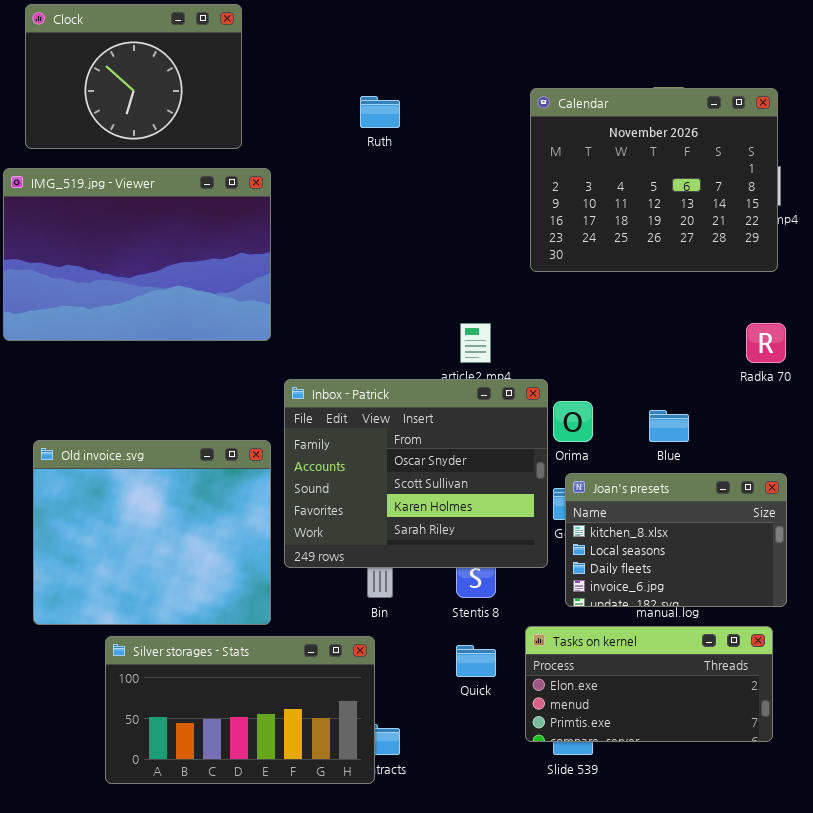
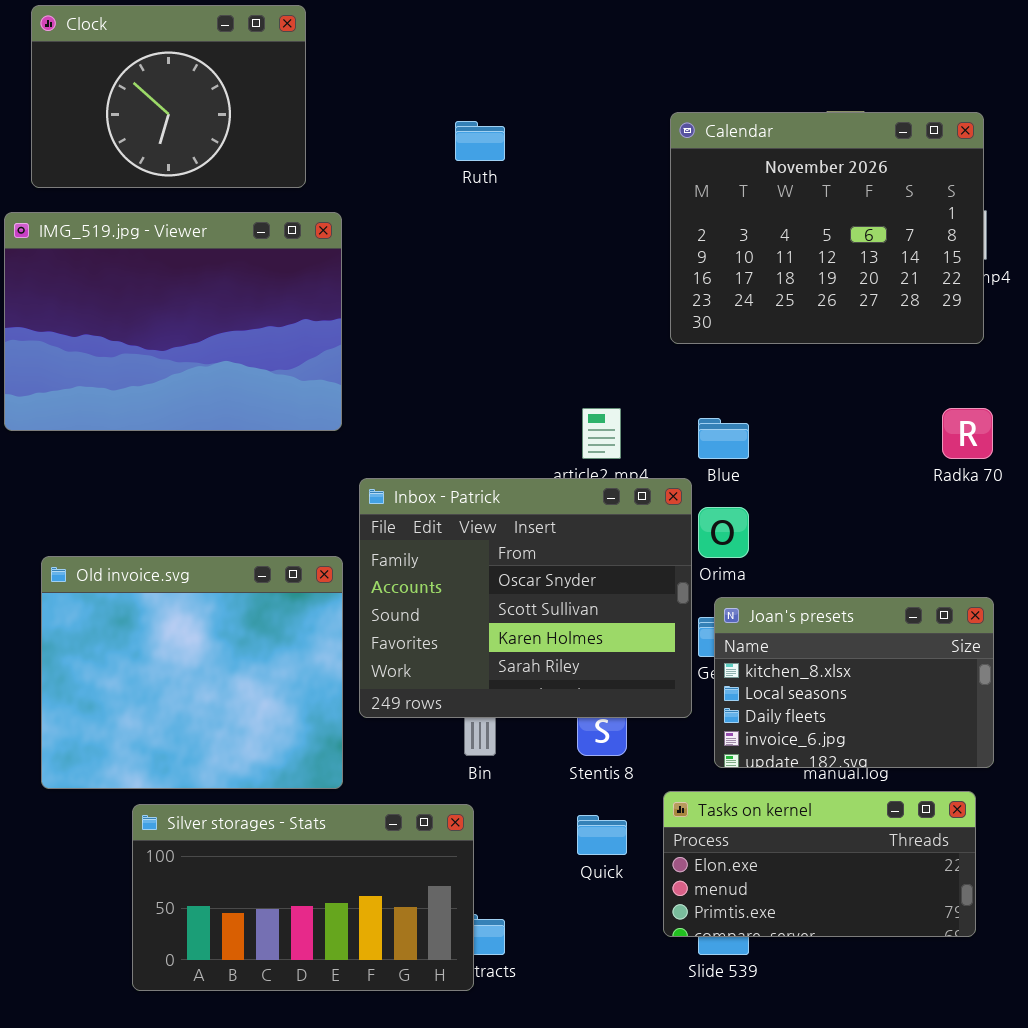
Blue: [649,410,689,442] -> [698,418,749,459], moved

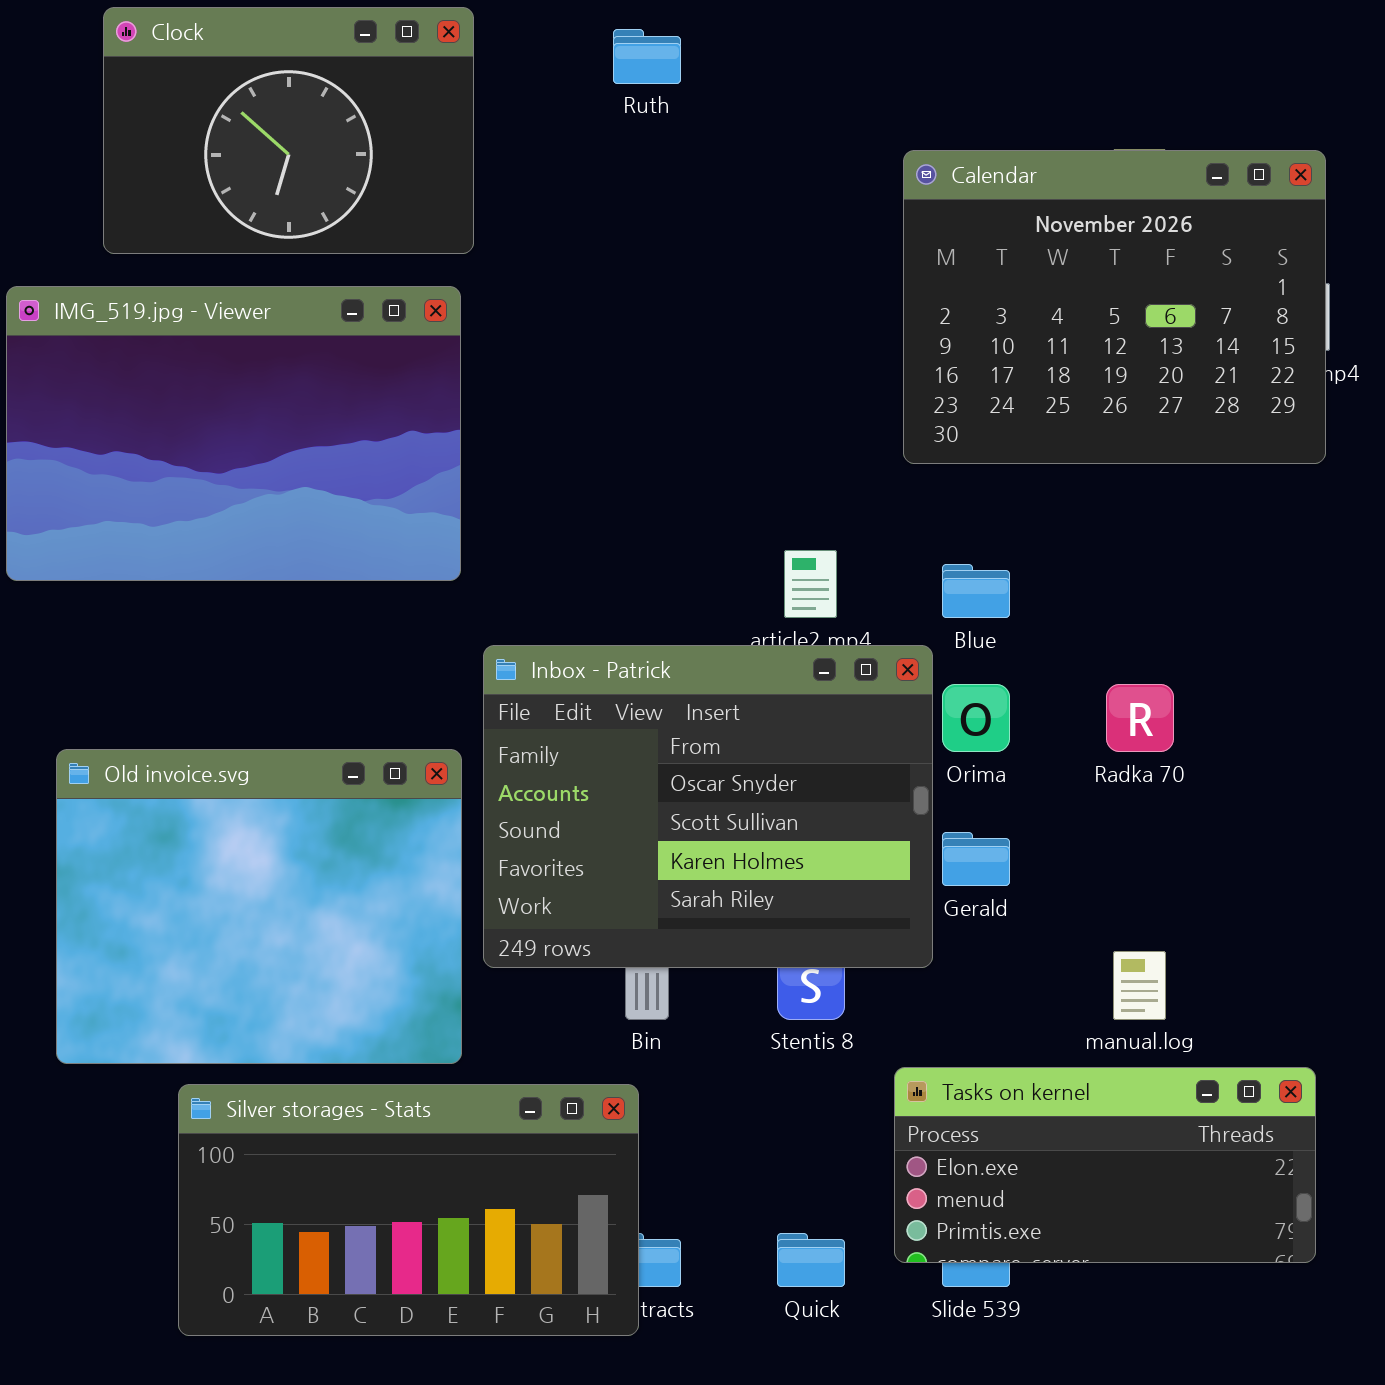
Clock: [31,5,306,188] -> [103,7,474,254], moved
Ruth: [455,121,505,161] -> [613,29,681,84], moved
Radka 70: [942,408,993,459] -> [1106,684,1174,752], moved
Joan's presets: [714,597,994,768] -> none, closed
Quick: [577,815,627,855] -> [777,1233,845,1287], moved

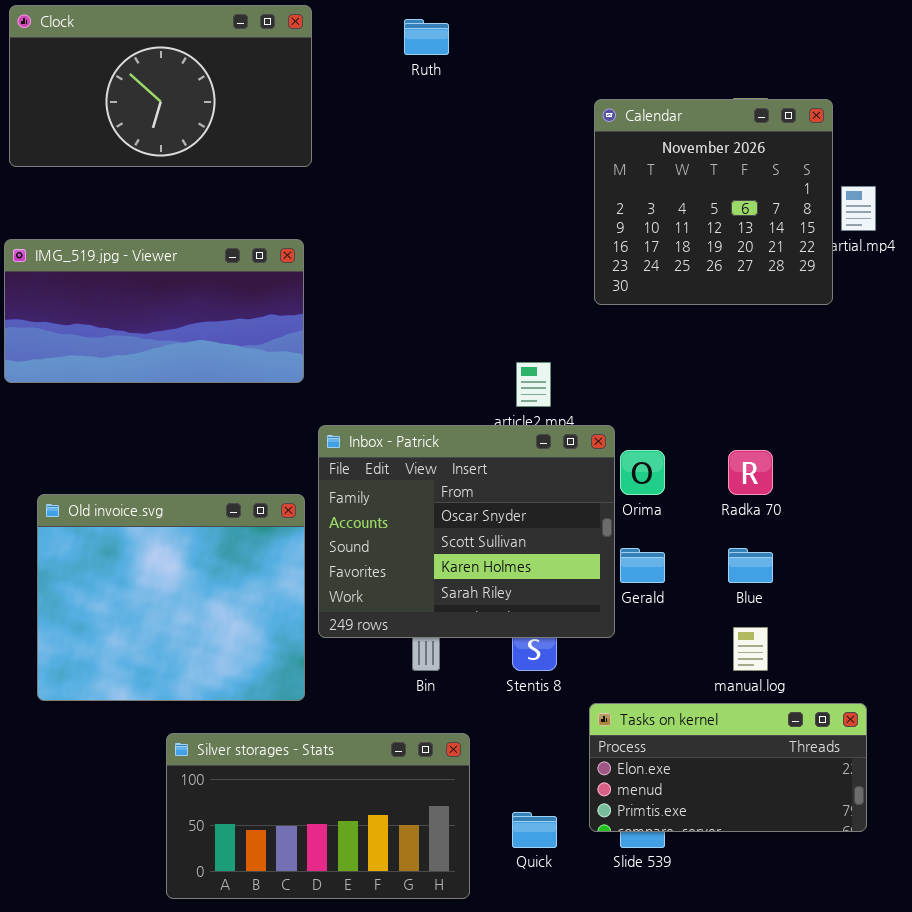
Clock: [103,7,474,254] -> [9,5,312,167], resized
Calendar: [903,150,1326,464] -> [594,99,833,305], resized
IMG_519.jpg - Viewer: [6,286,461,581] -> [4,239,304,383], resized
Blue: [942,564,1010,618] -> [728,548,773,583], moved
Silver storages - Stats: [178,1084,639,1336] -> [166,733,470,899], moved

